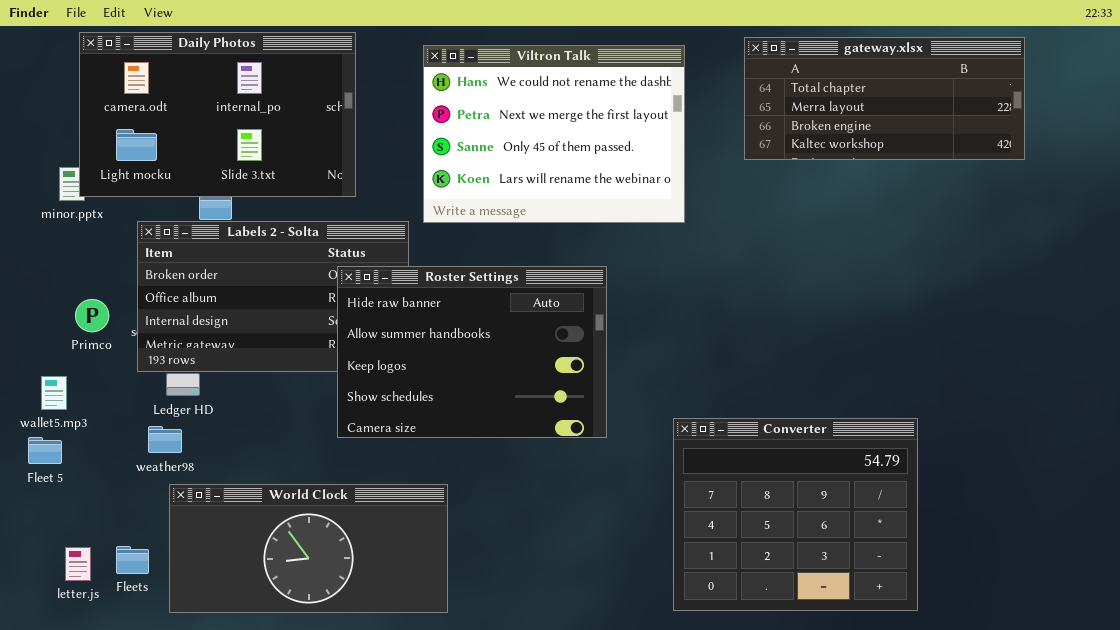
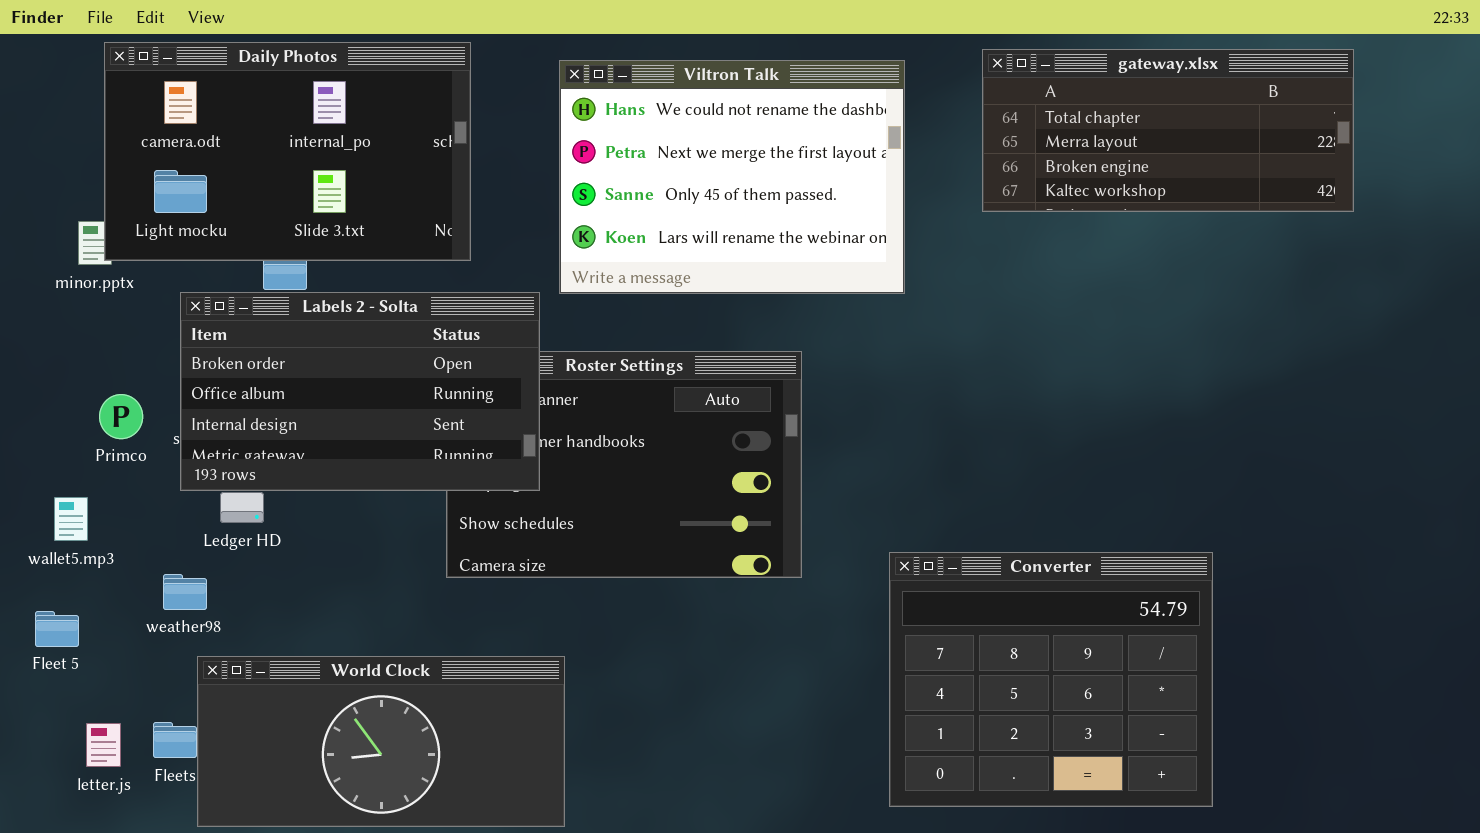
Labels 2 - Solta: [137,221,409,372] -> [180,292,540,491], raised
weather98: [148,426,182,453] -> [163,574,207,610], moved
Fleet 5: [28,437,62,464] -> [35,611,79,647], moved
World Clock: [169,484,448,613] -> [197,656,565,827], moved

